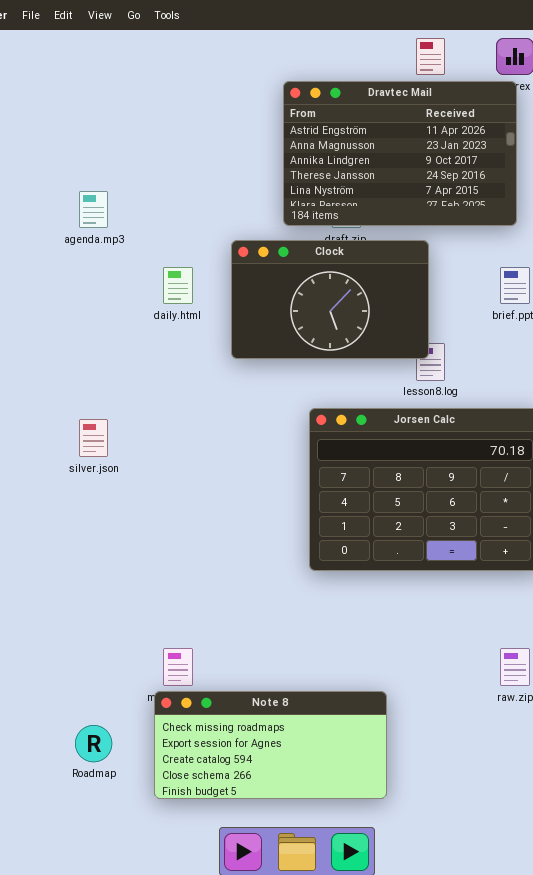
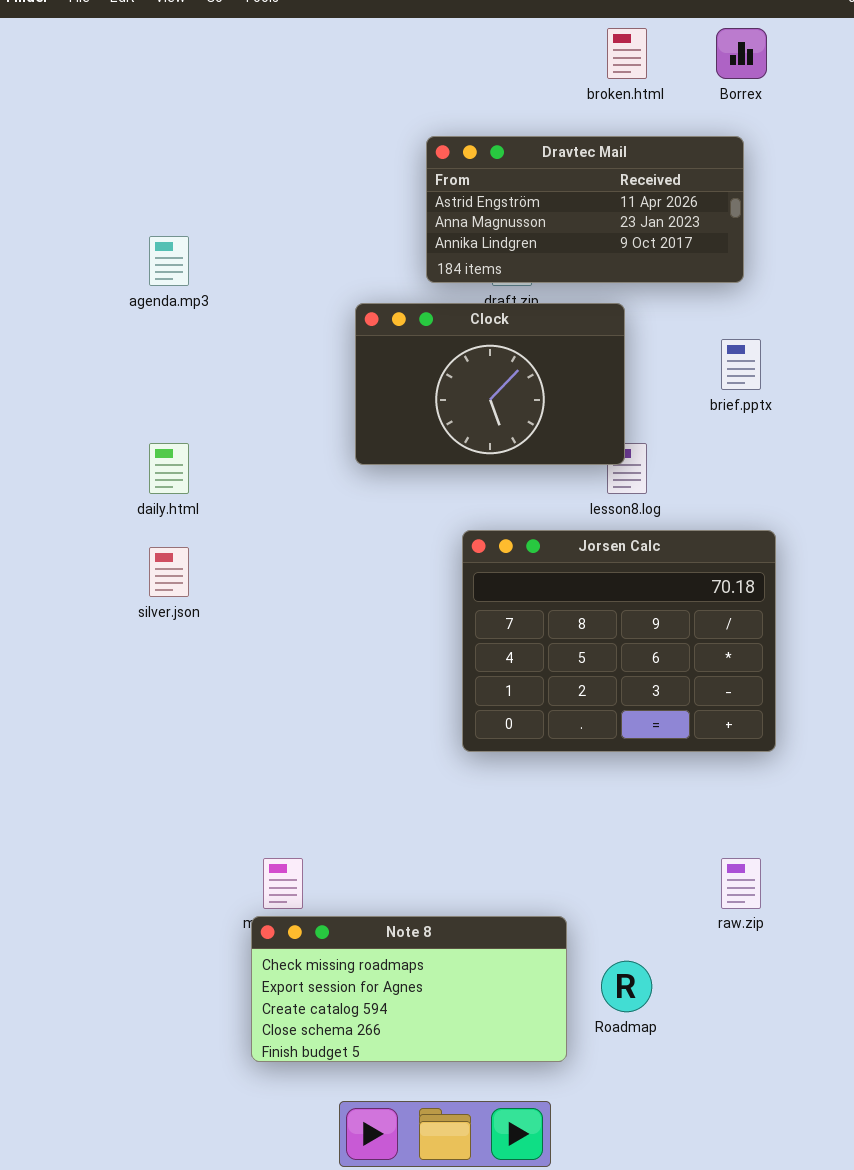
Dravtec Mail: [283,81,517,226] -> [426,136,744,283], resized
daily.html: [163,267,193,304] -> [149,443,189,494], moved
Roadmap: [75,725,112,762] -> [601,961,652,1012], moved

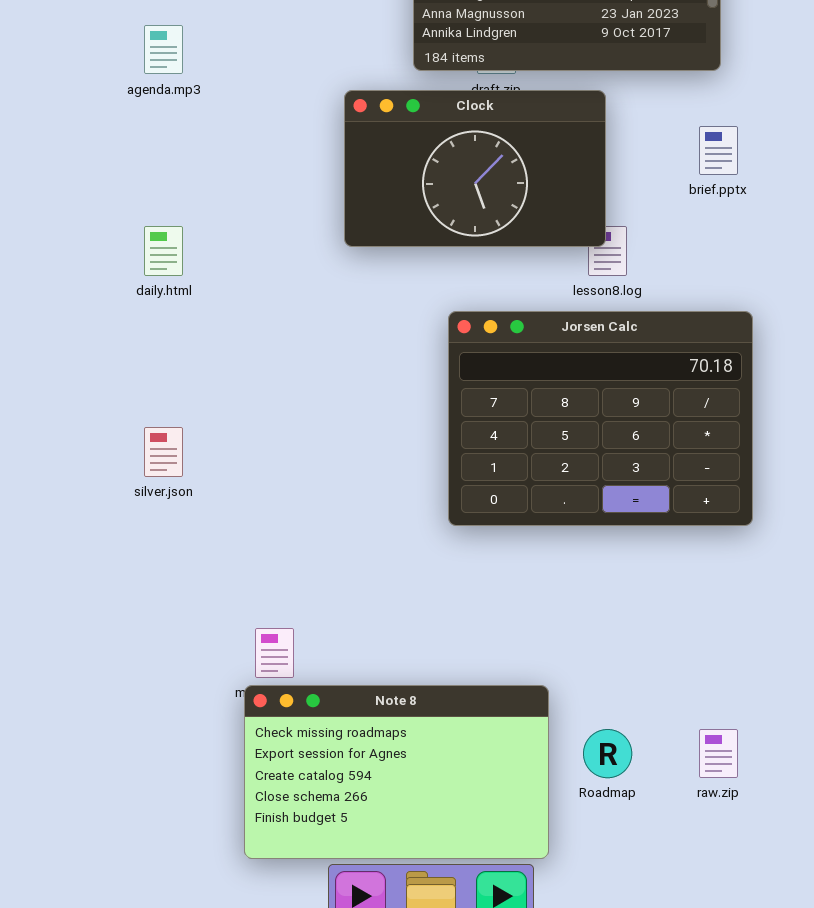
silver.json: [149,547,189,597] -> [144,427,183,477], moved
raw.zip: [721,858,761,909] -> [699,729,738,778], moved
Note 8: [251,916,567,1062] -> [244,685,549,859], resized

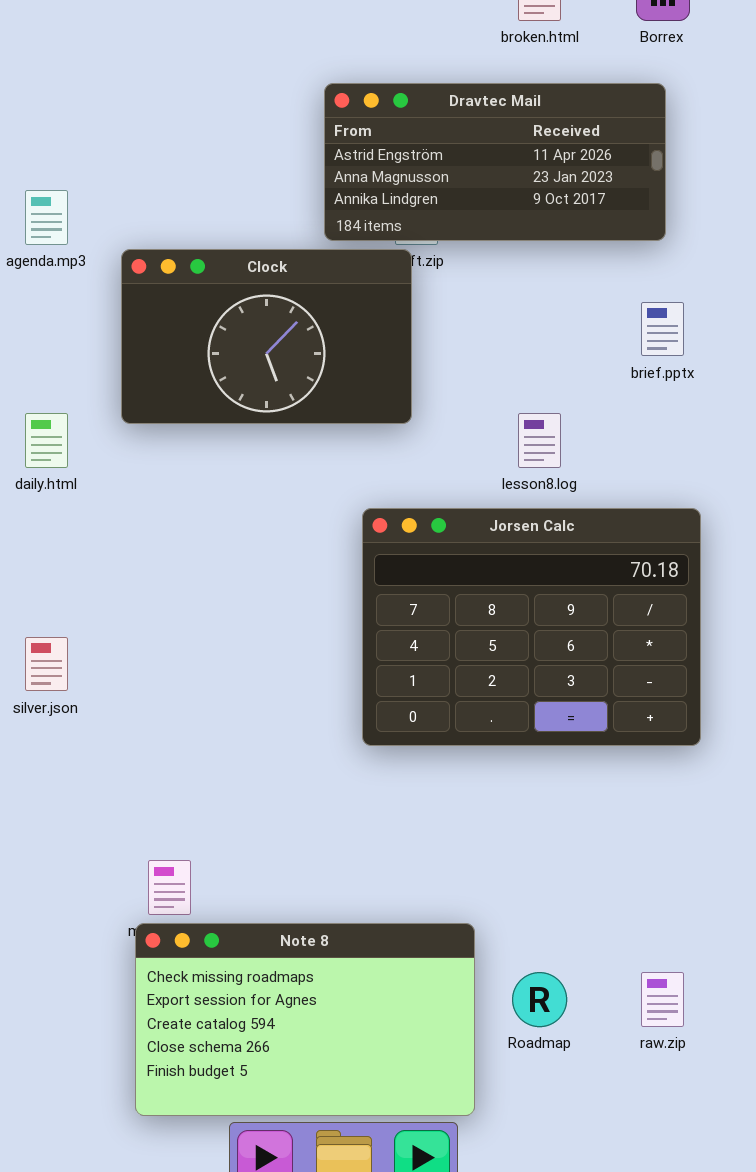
Clock: [344,90,606,247] -> [121,249,412,424], moved

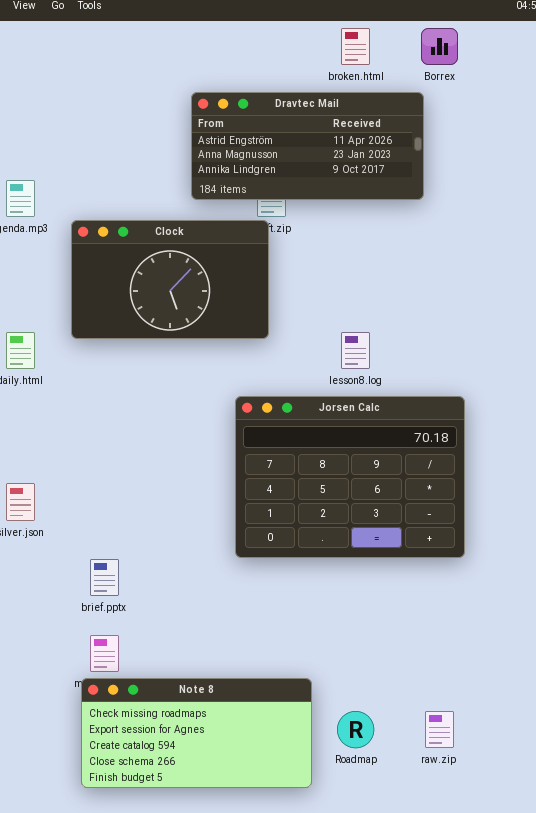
Dravtec Mail: [324,83,666,241] -> [191,92,424,200], moved
brief.pptx: [641,302,684,356] -> [90,559,119,596], moved
Note 8: [135,923,475,1116] -> [81,678,312,788], resized

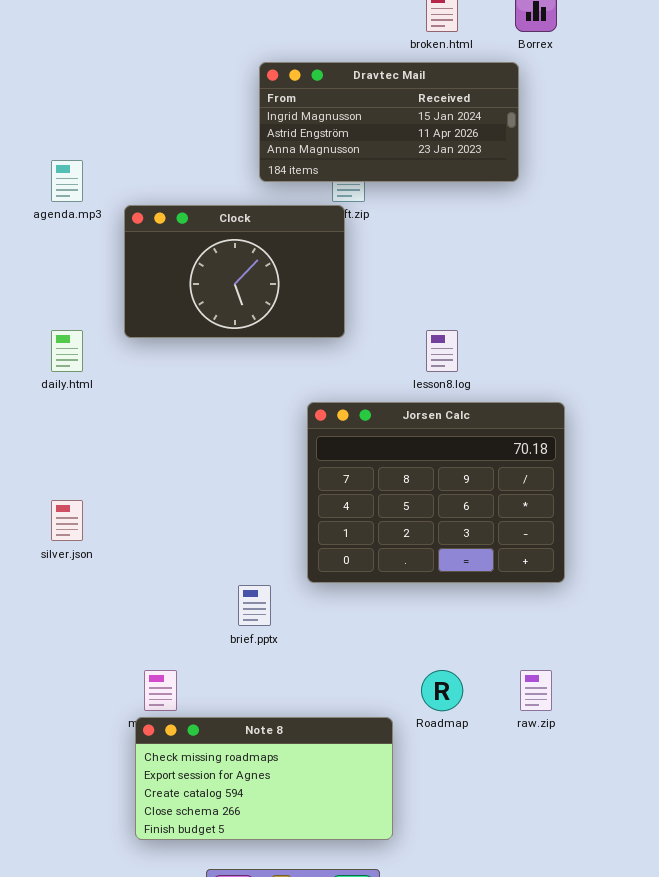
Dravtec Mail: [191,92,424,200] -> [259,62,519,182], scrolled up 1 row
brief.pptx: [90,559,119,596] -> [238,585,271,626], moved
Roadmap: [337,711,374,748] -> [421,670,463,711], moved
raw.zip: [425,711,454,748] -> [520,670,552,711], moved

